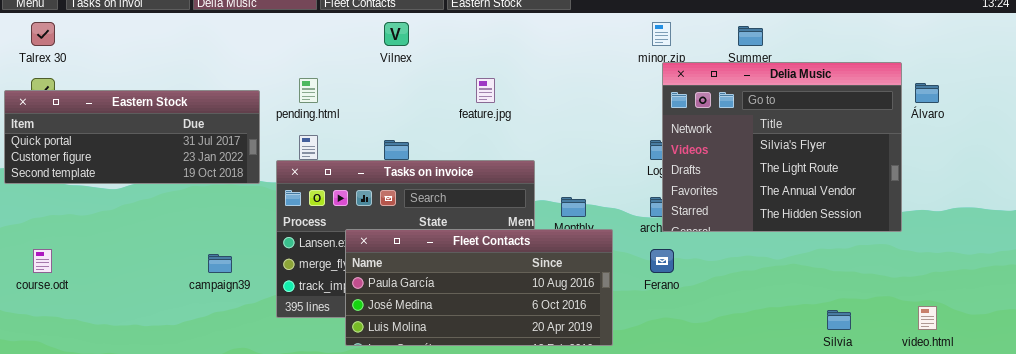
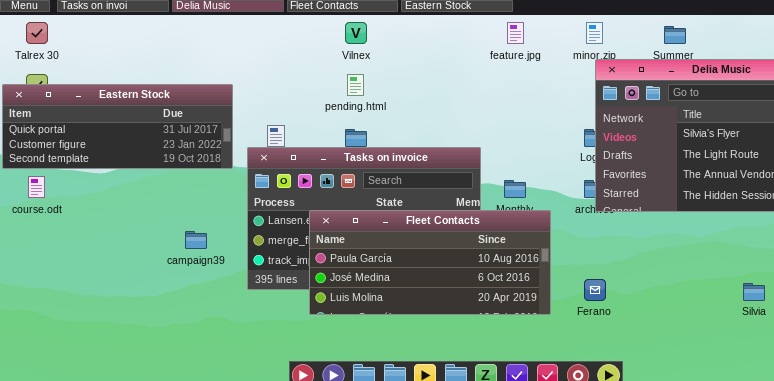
pending.html: [299,78,318,103] -> [347,74,364,96], moved
feature.jpg: [476,78,495,103] -> [507,22,524,44], moved
course.odt: [33,249,52,273] -> [28,176,45,198], moved
Ferano: [650,249,674,273] -> [584,279,606,301], moved

